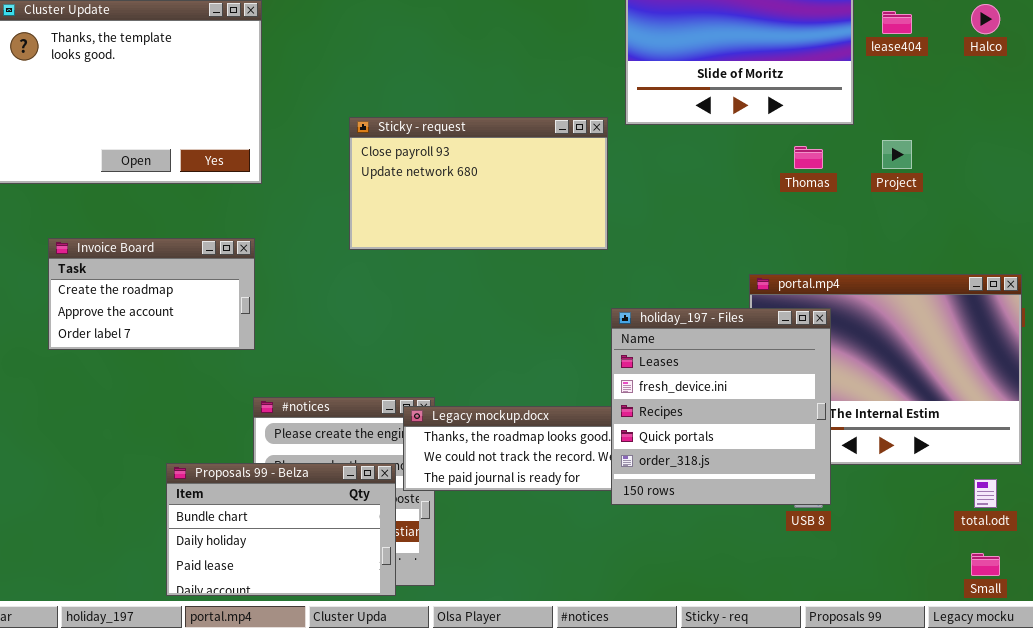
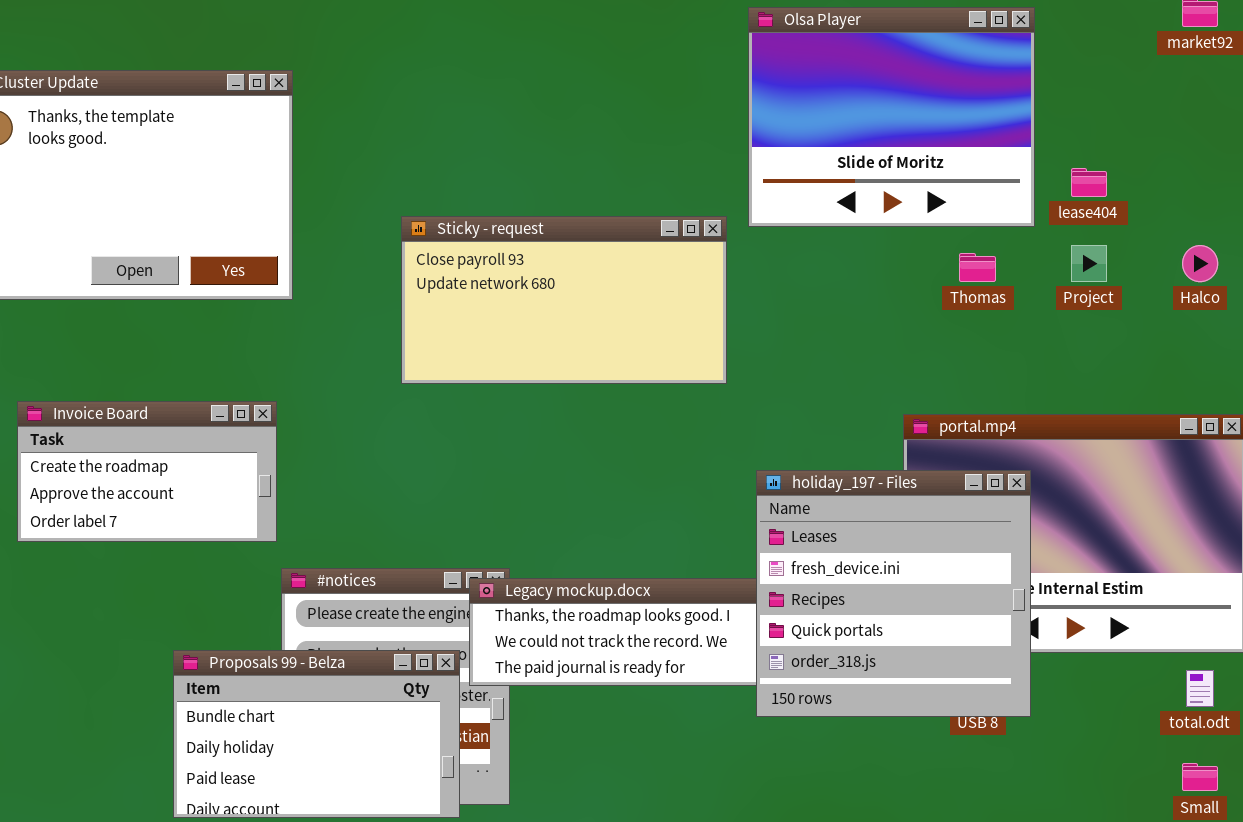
Halco: [971,4,1000,34] -> [1182,245,1218,282], moved
lease404: [882,11,912,34] -> [1071,168,1107,197], moved
Invoice Board: [48,238,255,350] -> [17,401,277,542], moved
holiday_197 - Files: [611,308,831,505] -> [756,470,1031,717], moved

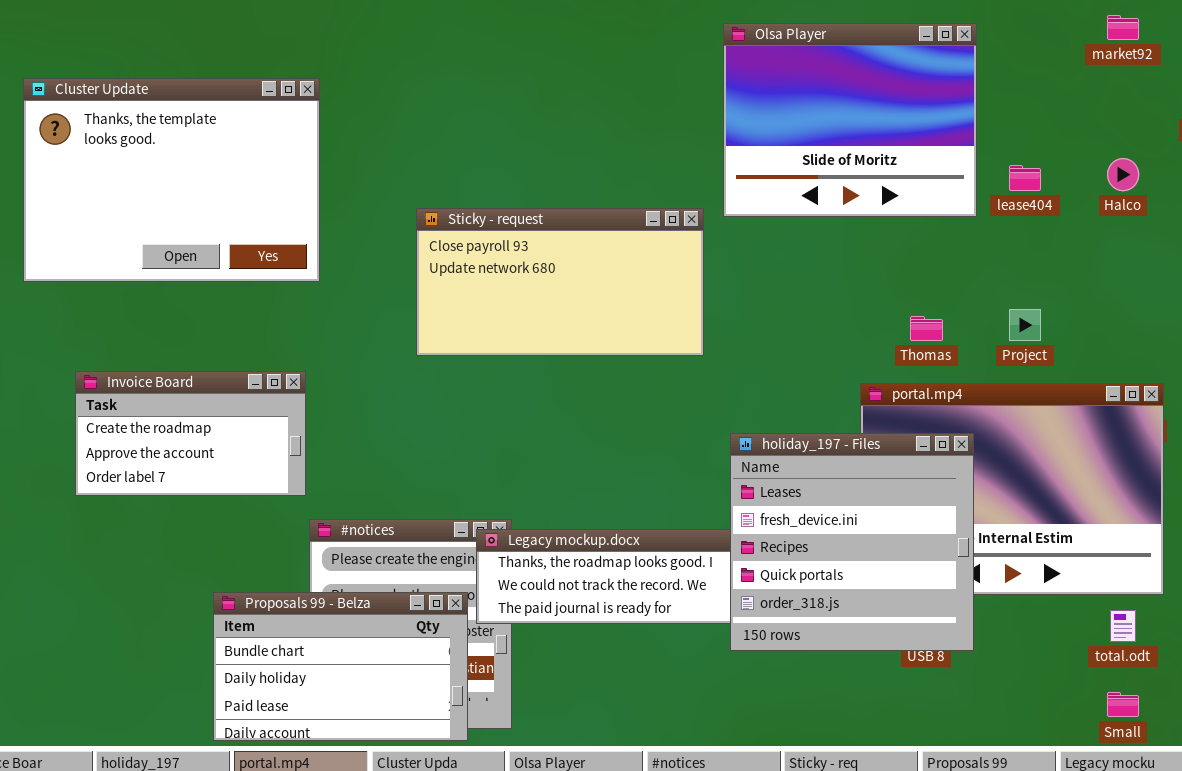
Project: [1071,245,1107,282] -> [1009,309,1041,341], moved
Halco: [1182,245,1218,282] -> [1107,158,1139,191], moved
Thomas: [959,253,996,282] -> [910,316,943,341], moved

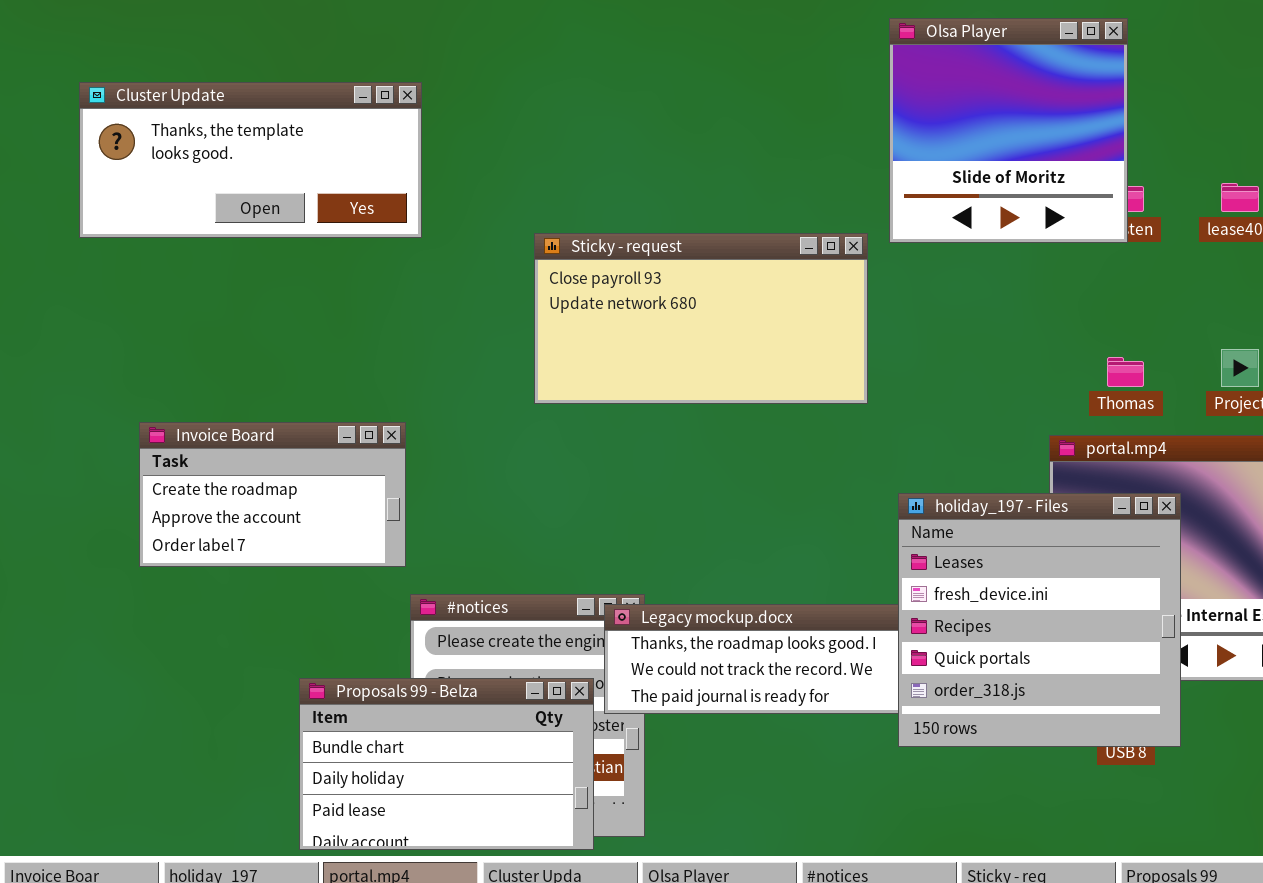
Olsa Player: [723,23,977,217] -> [889,18,1128,243], resized
Cluster Update: [23,78,320,282] -> [79,82,422,238], resized

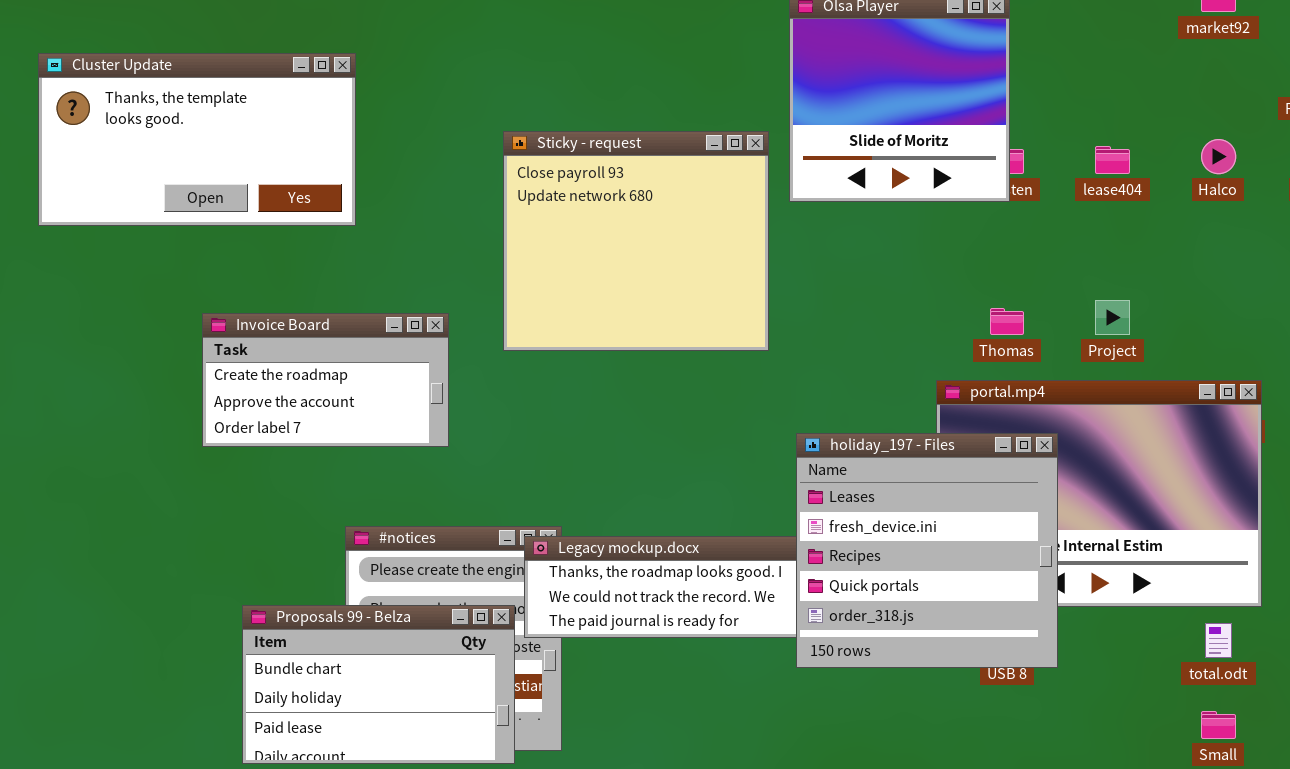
Cluster Update: [79,82,422,238] -> [38,53,356,226], resized
Sticky - request: [534,233,868,404] -> [503,131,769,351], resized
Invoice Board: [139,422,406,567] -> [202,313,449,447], moved

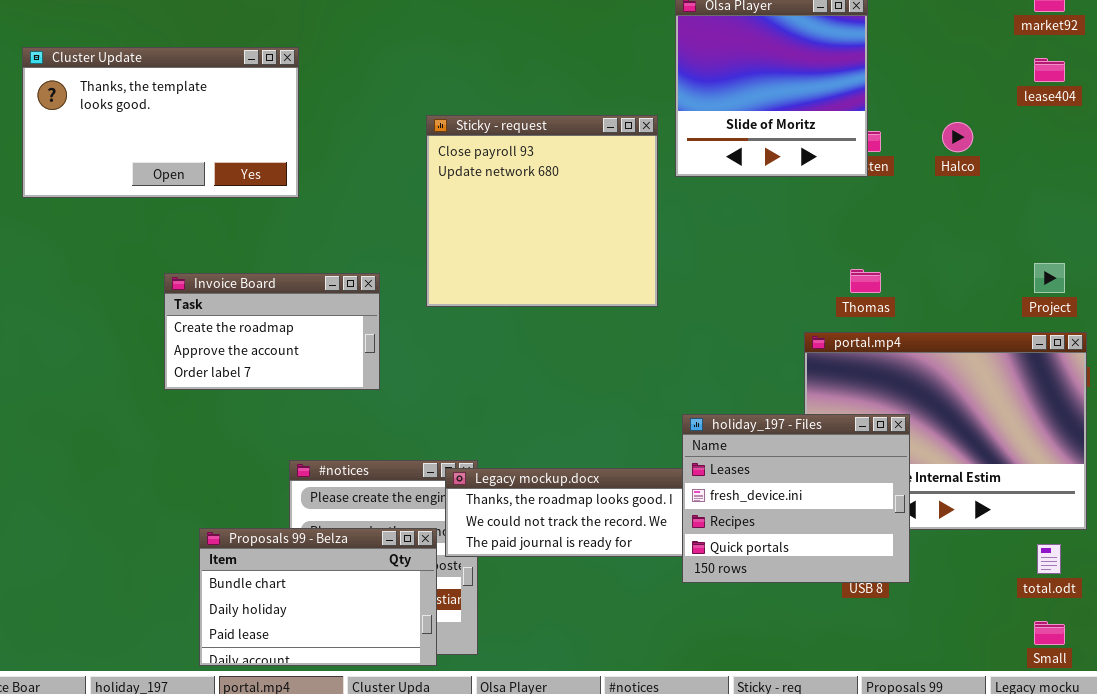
Halco: [1201,139,1236,174] -> [942,122,973,152], moved
lease404: [1095,146,1130,174] -> [1034,58,1065,82], moved
Project: [1095,300,1130,335] -> [1034,263,1065,293], moved
holiday_197 - Files: [796,433,1058,668] -> [682,414,910,583], resized

